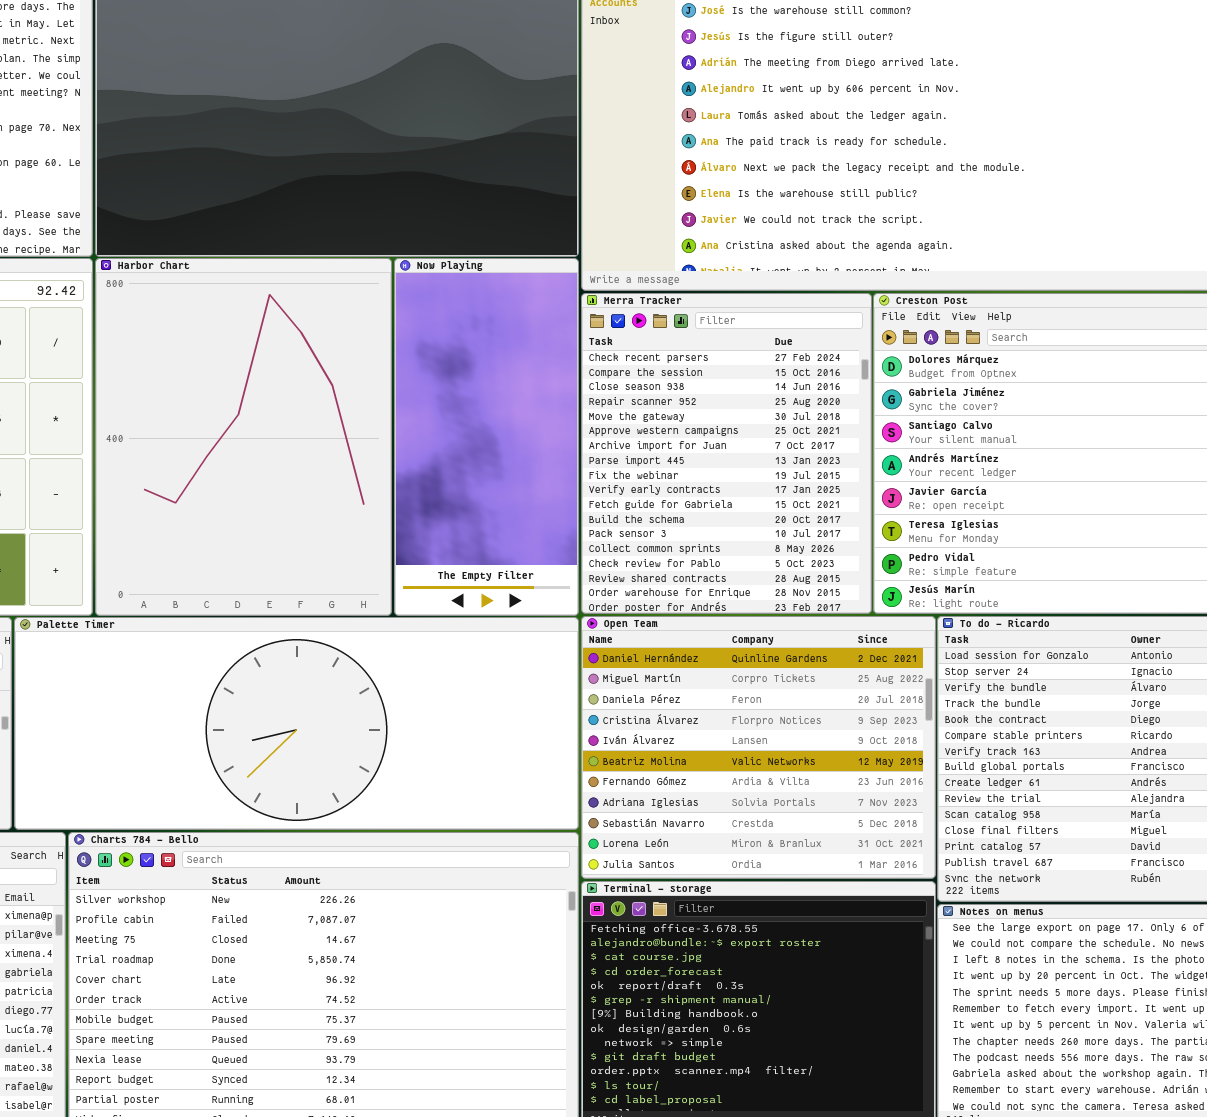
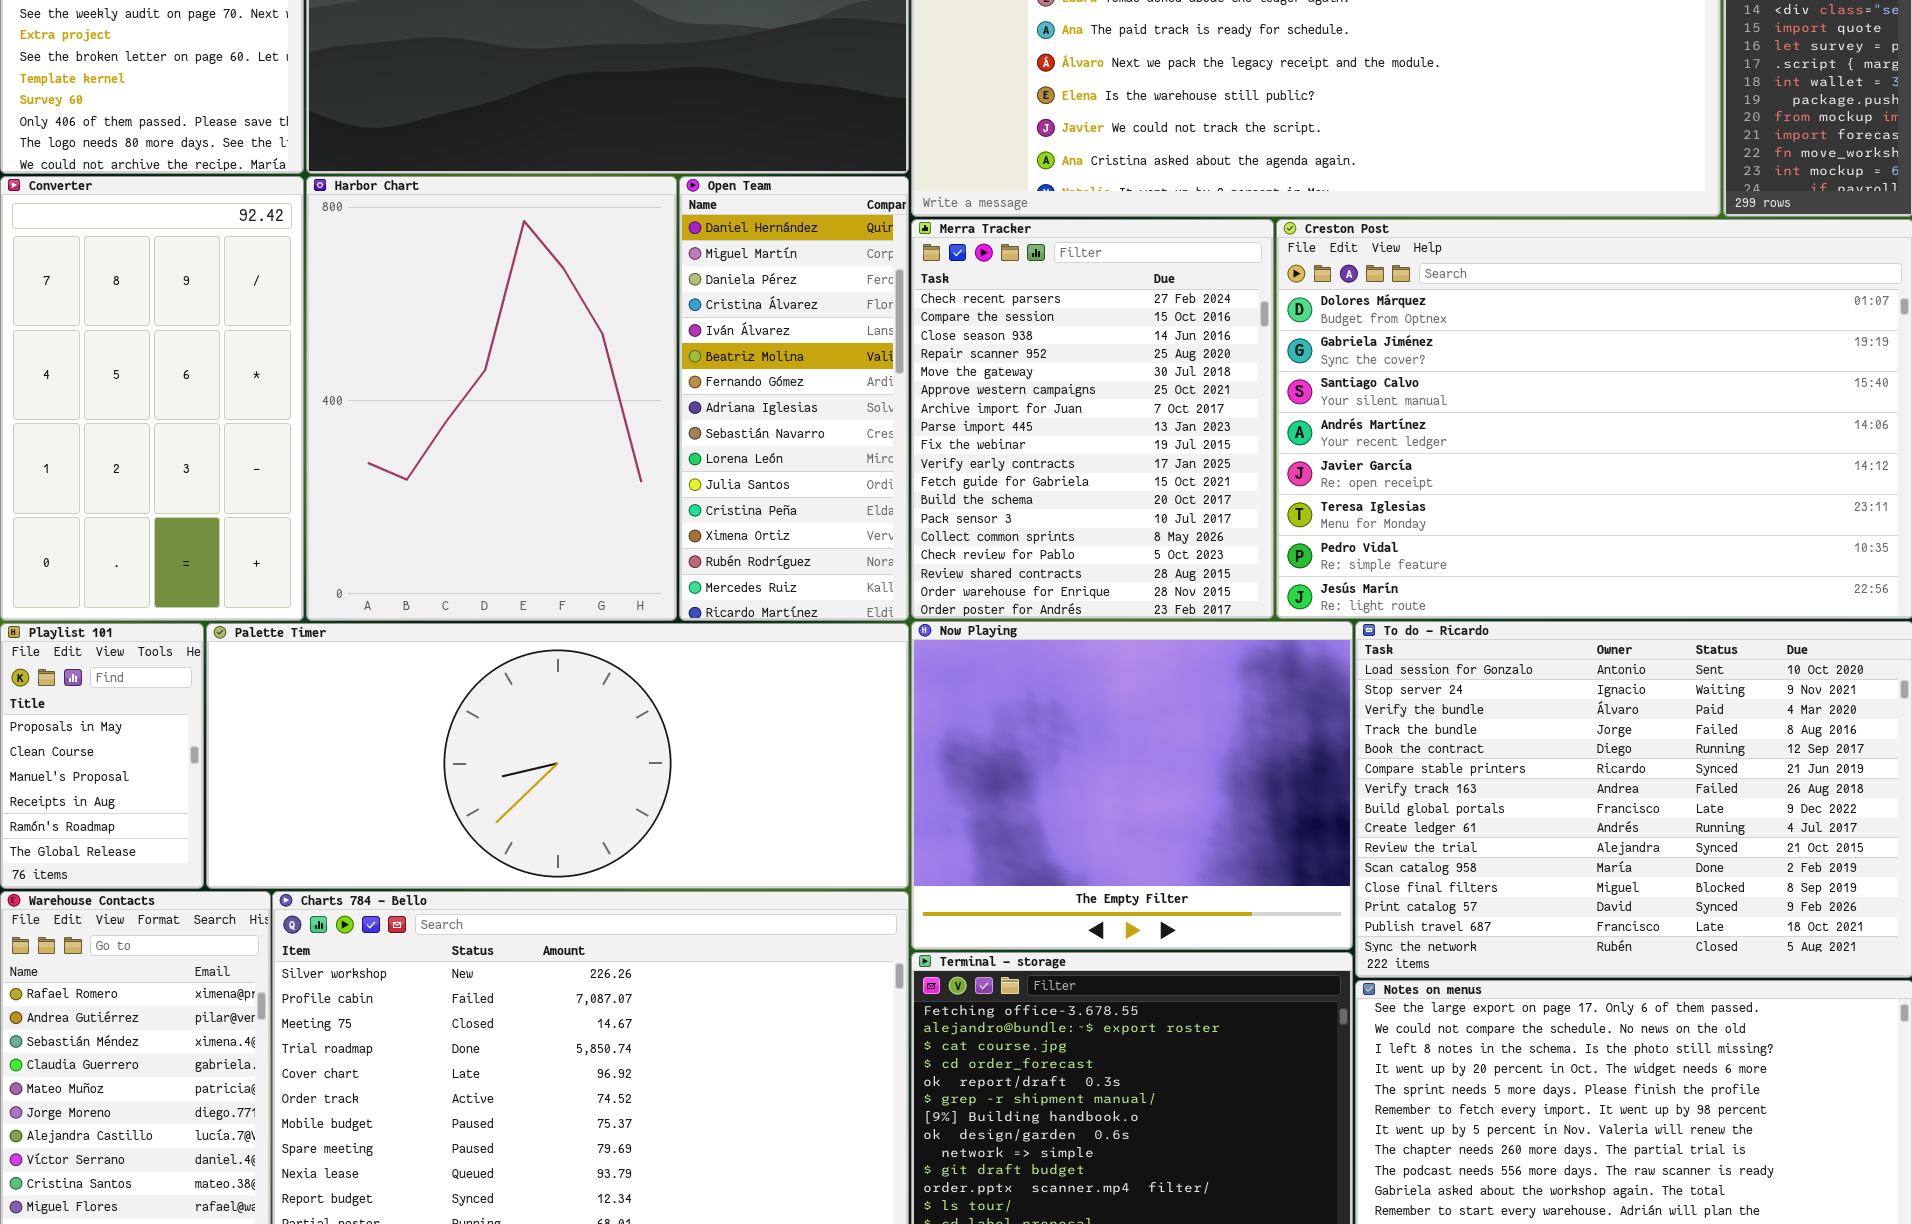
Now Playing: [394,258,579,616] -> [911,621,1353,950], moved, resized
Open Team: [581,616,936,879] -> [679,176,909,621], moved, resized

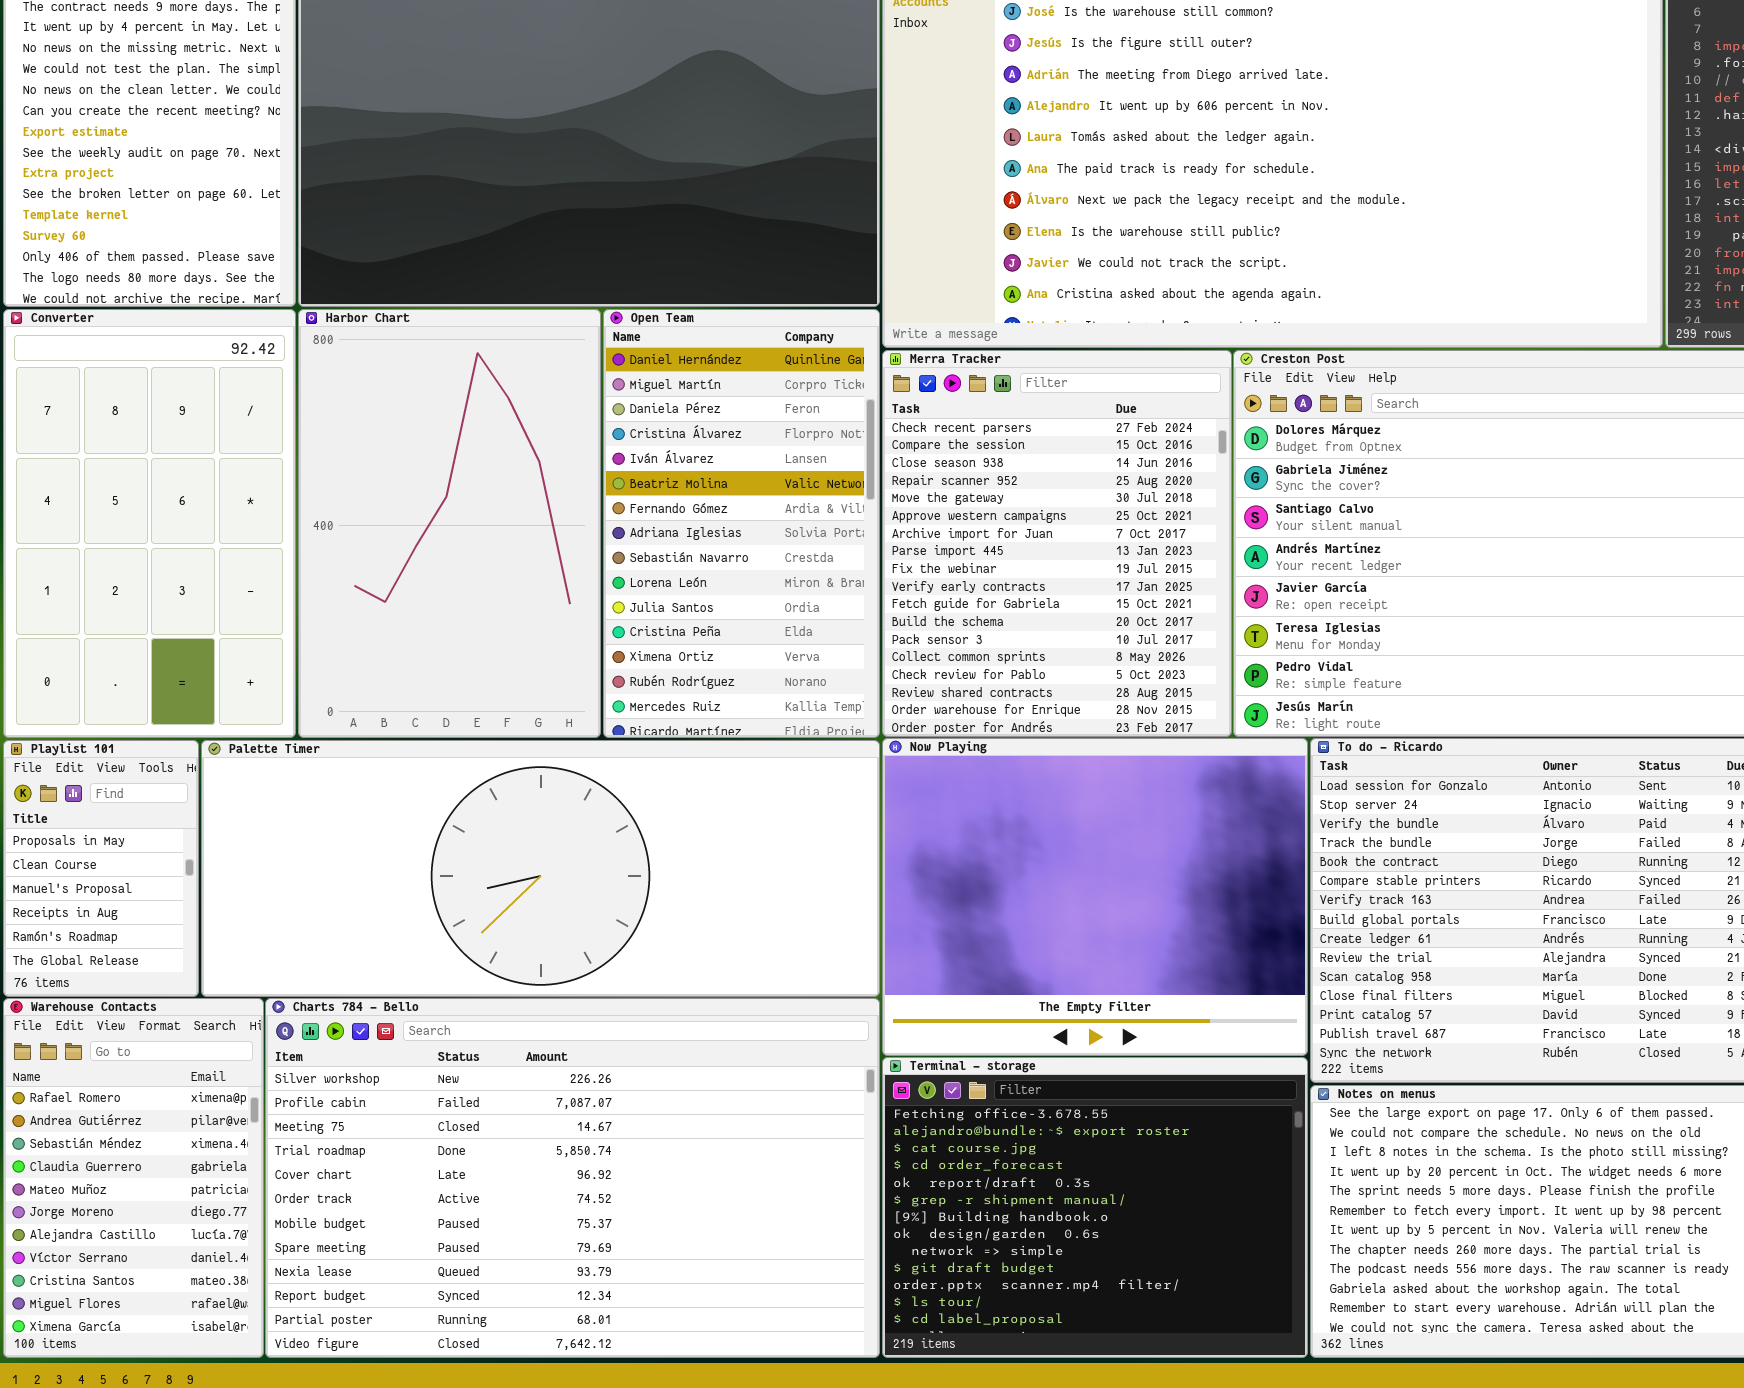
Harbor Chart: [306,176,677,621] -> [298,309,601,738], resized
Open Team: [679,176,909,621] -> [603,309,880,738], resized

